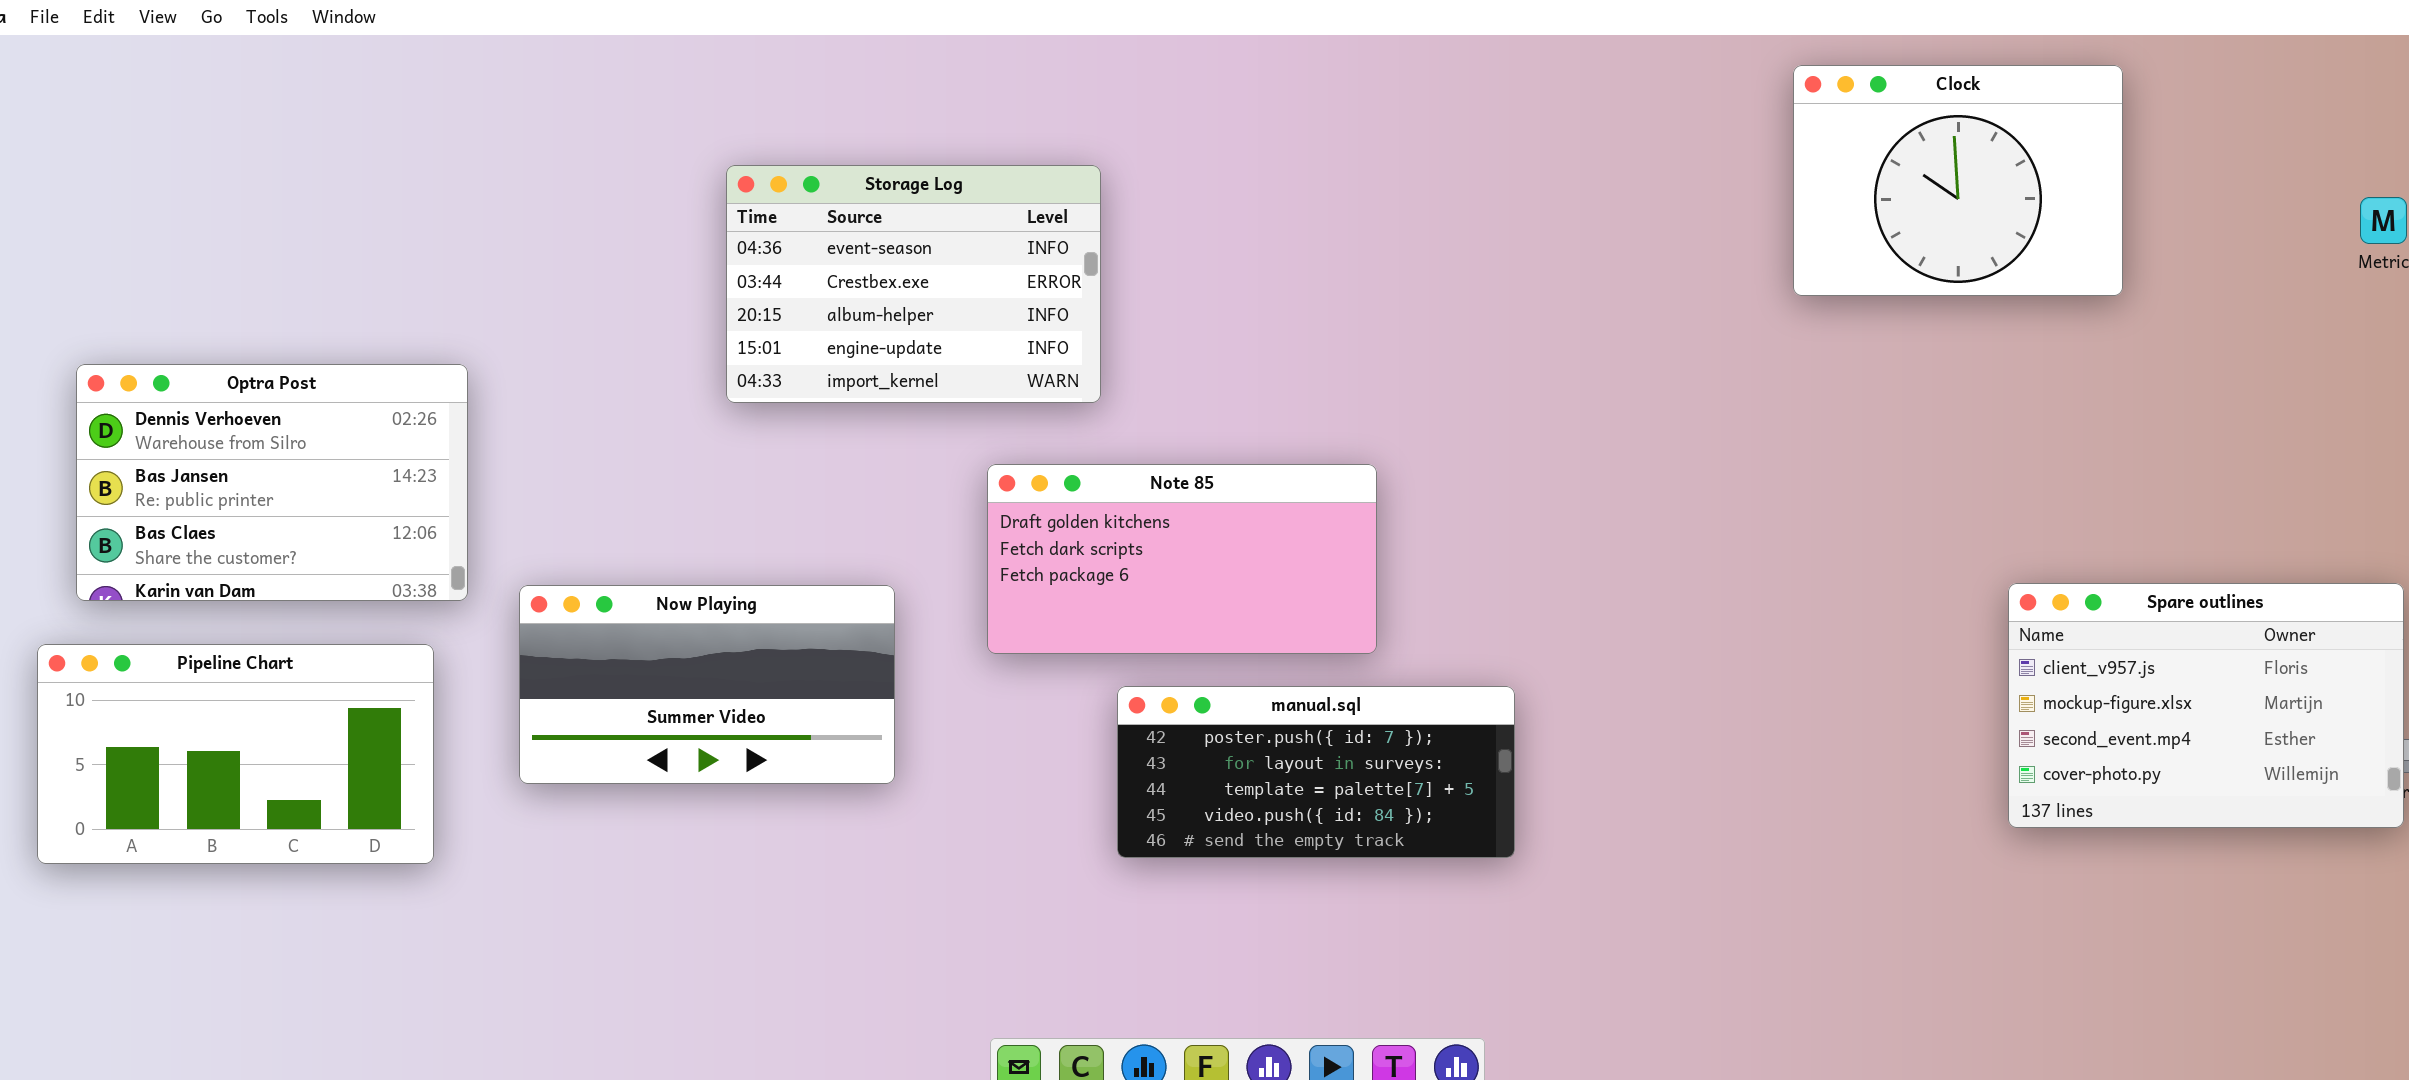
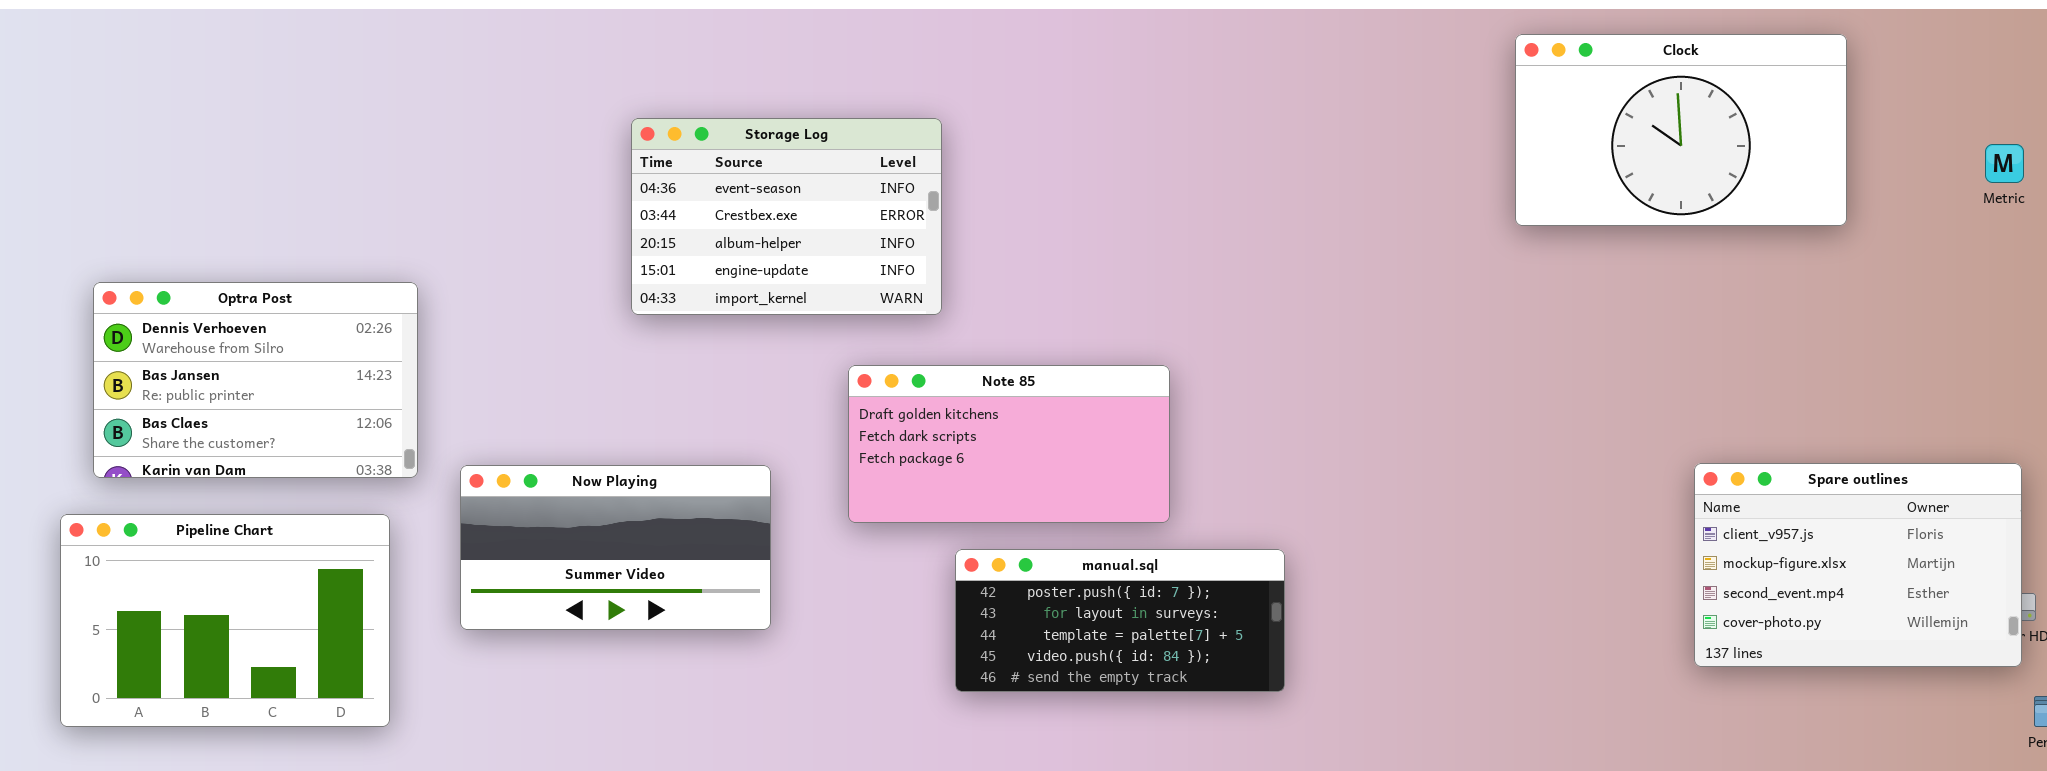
Clock: [1793,65,2123,296] -> [1515,34,1847,226], resized
Pipeline Chart: [37,644,434,864] -> [60,514,390,727], resized

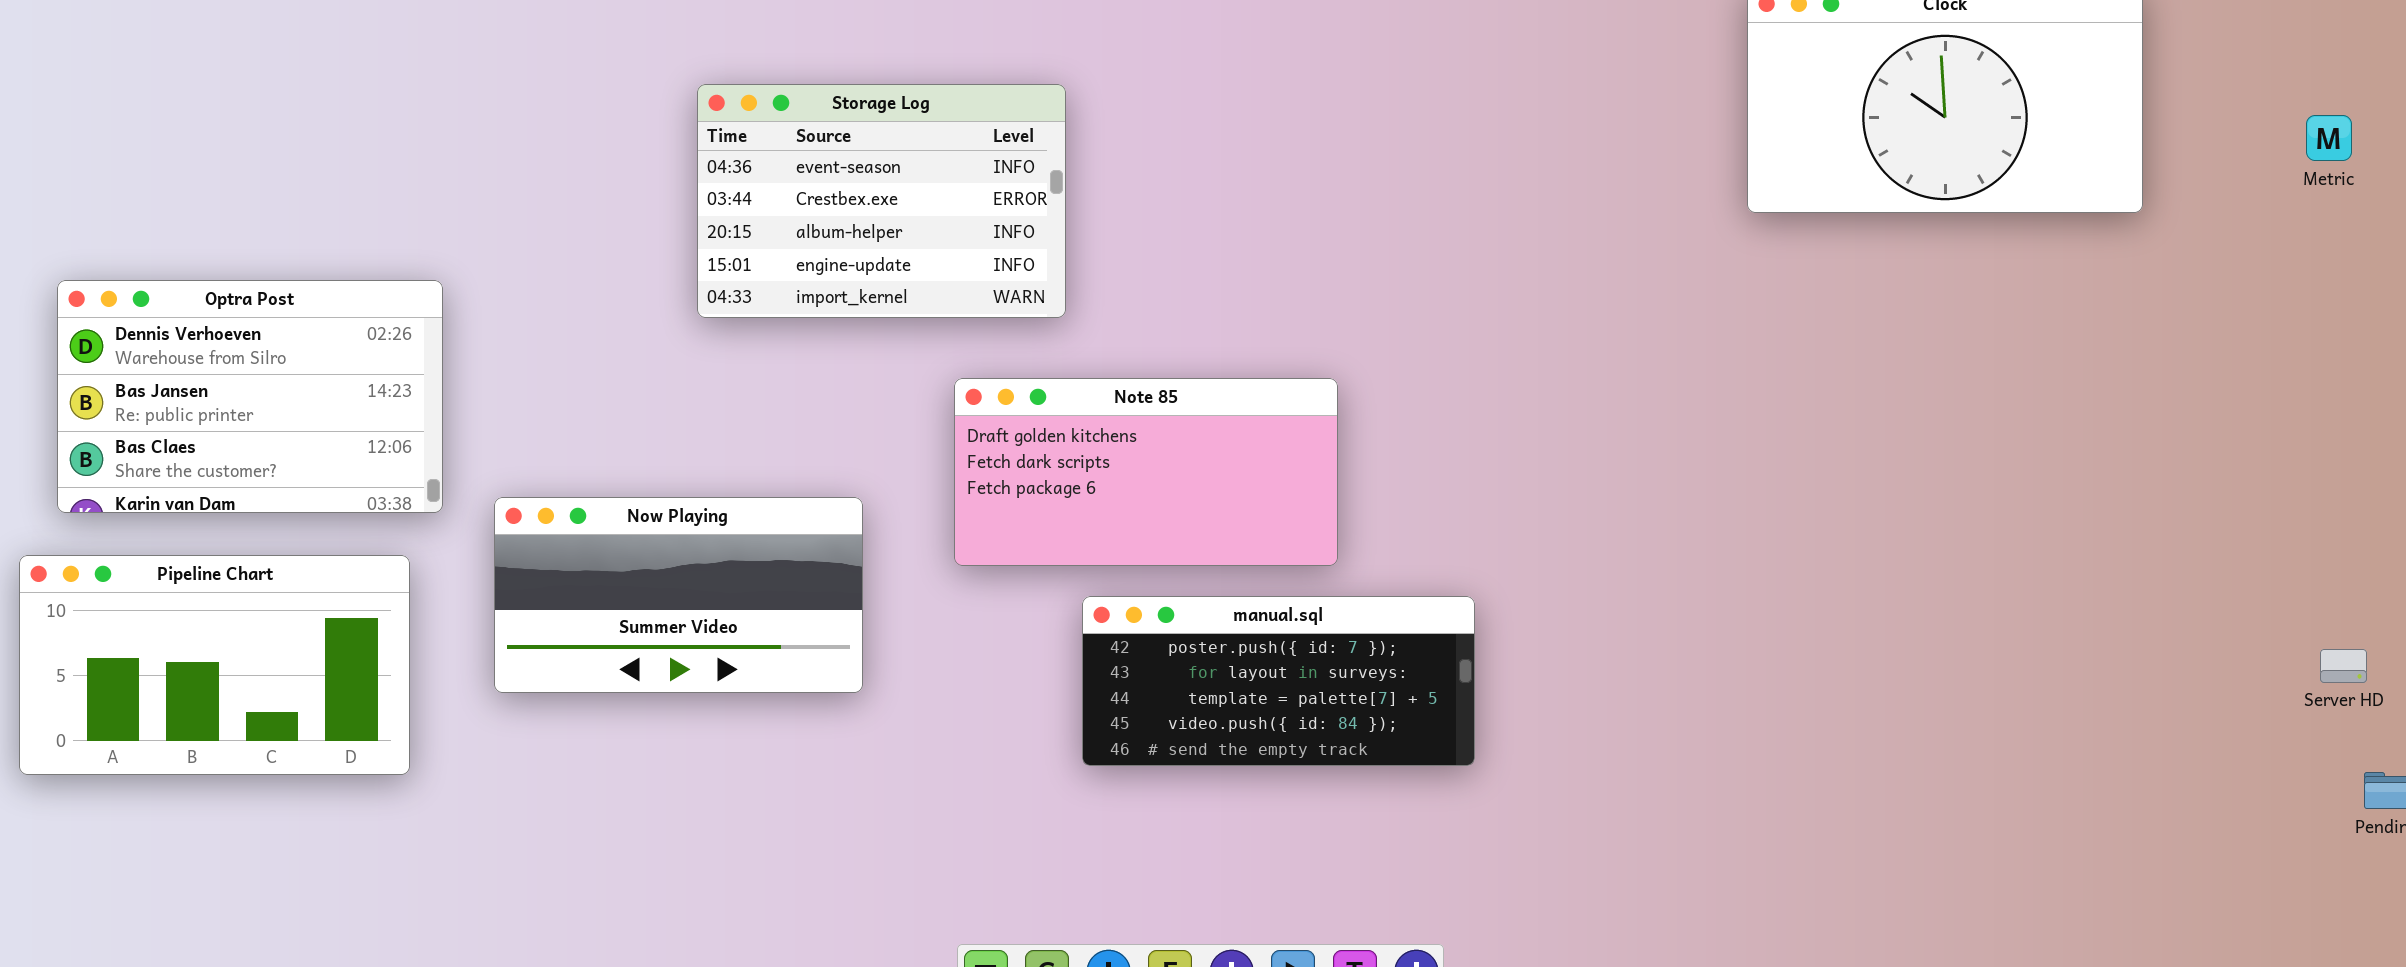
Spare outlines: [1694,463,2022,667] -> none, closed
Pipeline Chart: [60,514,390,727] -> [19,555,410,775], resized

